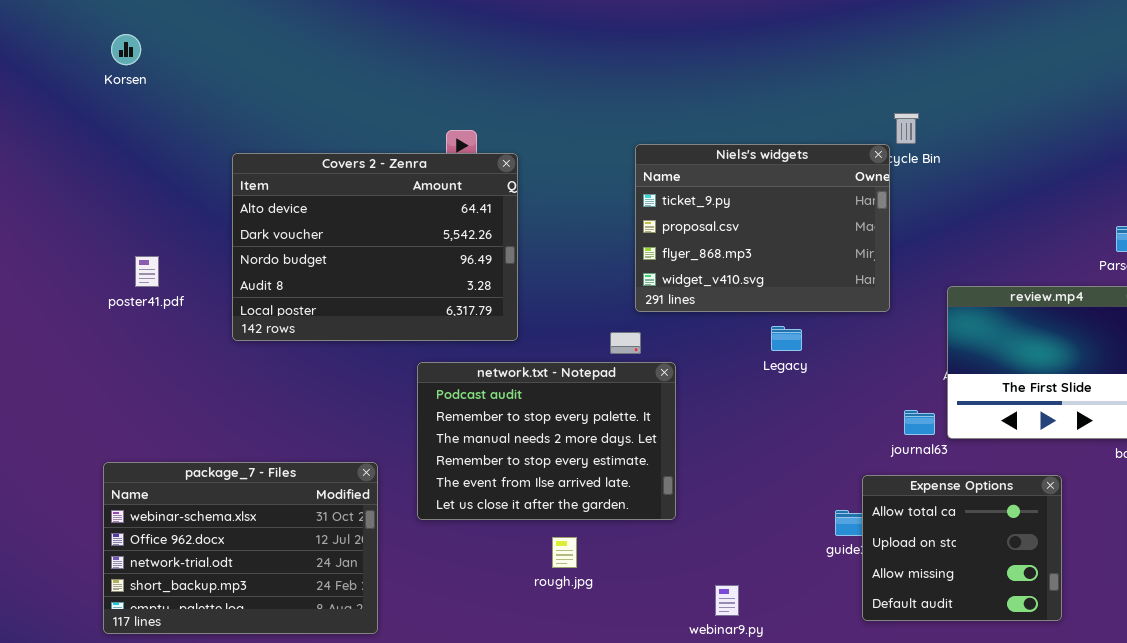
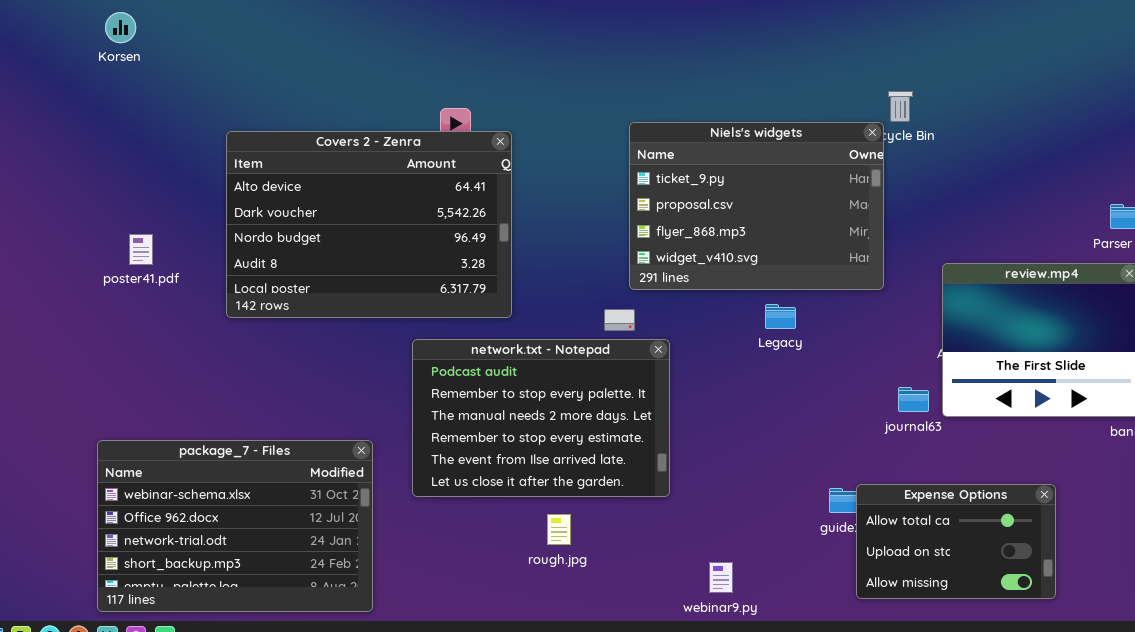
Expense Options: [862,475,1062,621] -> [856,484,1056,599], resized

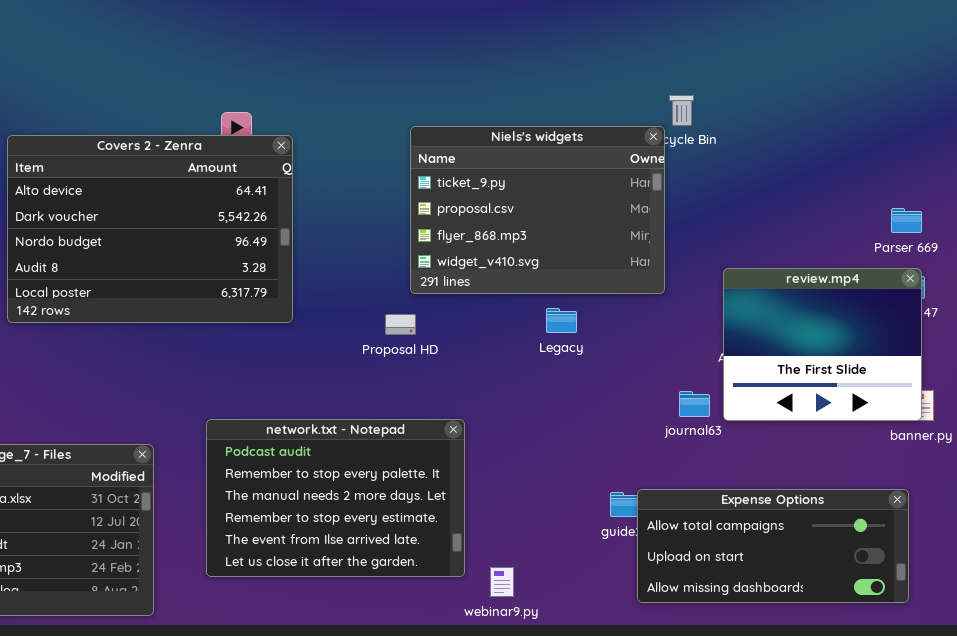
network.txt - Notepad: [412,339,670,497] -> [206,419,465,577], moved
Expense Options: [856,484,1056,599] -> [637,489,909,603], resized

